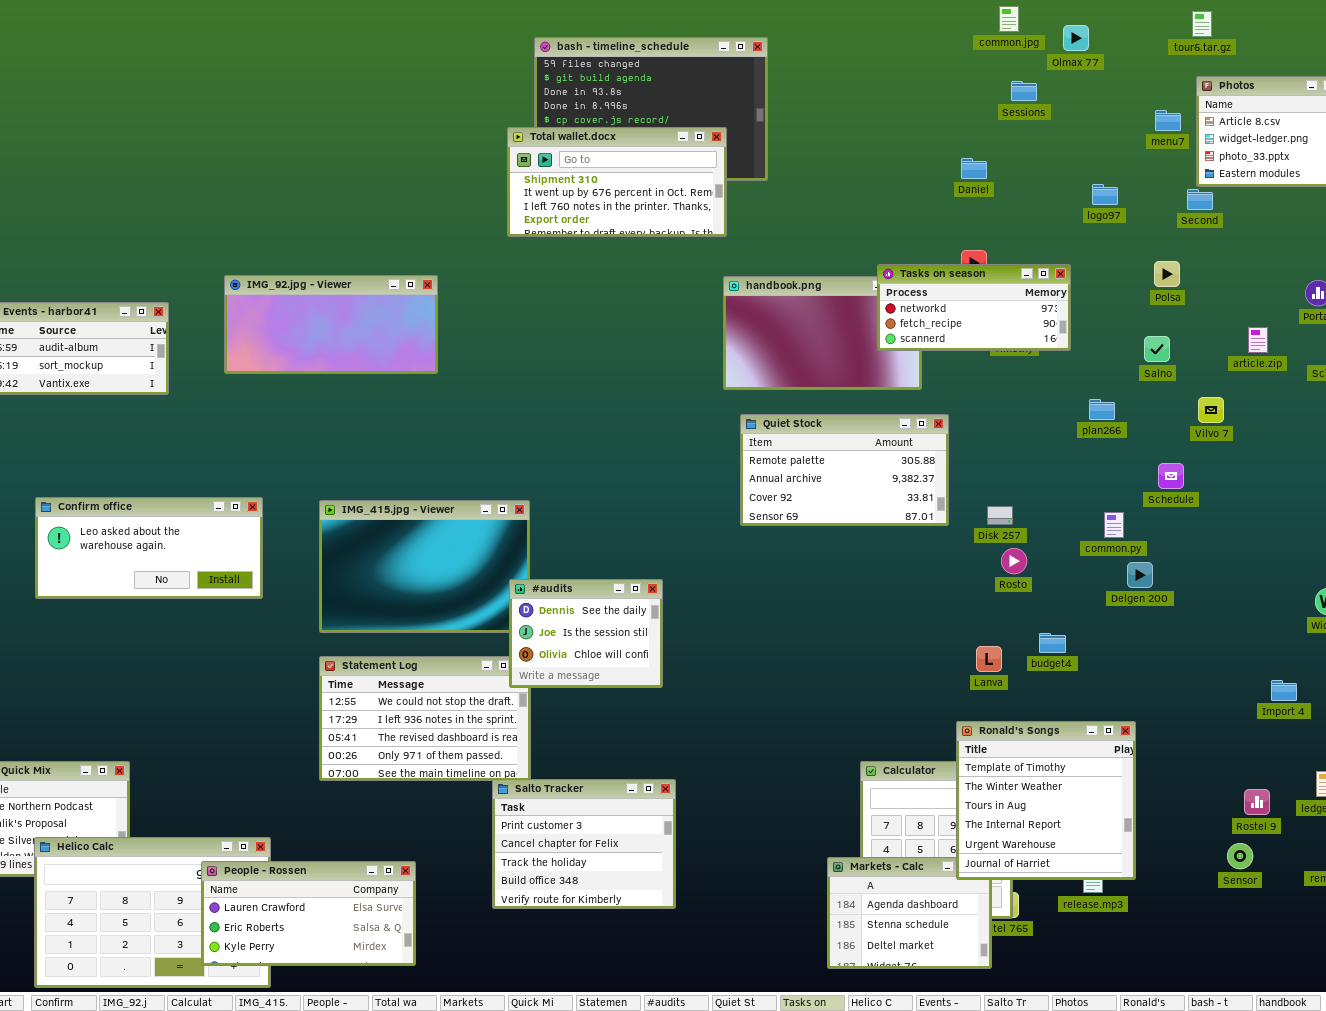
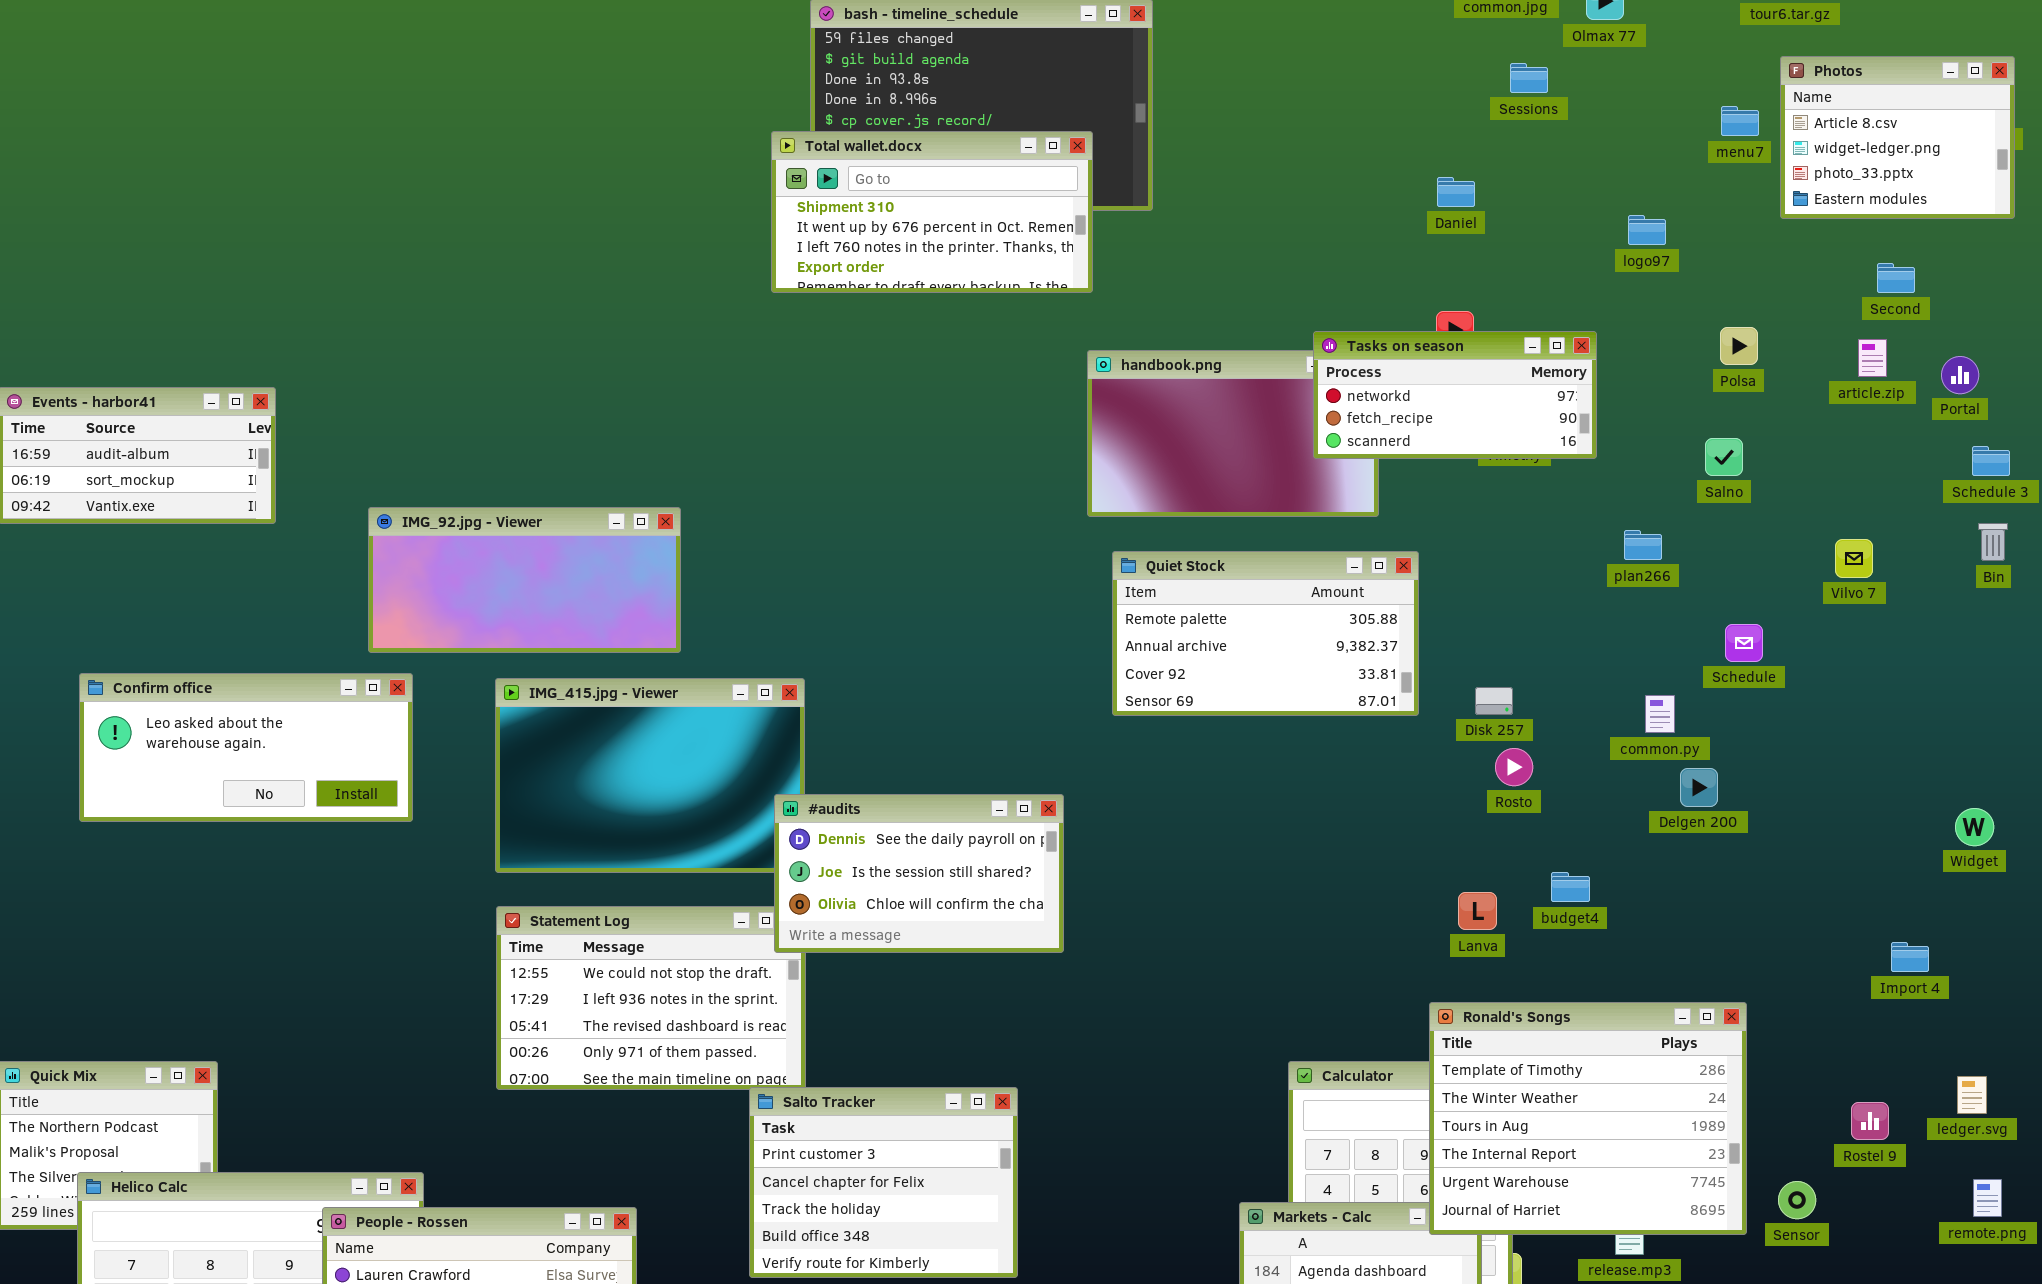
Second: [1187,189,1213,210] -> [1877,263,1915,293], moved
IMG_92.jpg - Viewer: [224,275,438,374] -> [368,507,681,653], moved
article.zip: [1248,327,1268,353] -> [1858,339,1887,377], moved
Vilvo 7: [1198,397,1224,423] -> [1835,539,1873,578], moved
#audits: [509,579,663,688] -> [774,794,1064,953], resized
Ronald's Songs: [956,721,1136,880] -> [1429,1002,1747,1235], resized
Sensor: [1227,843,1253,869] -> [1778,1181,1816,1219], moved

